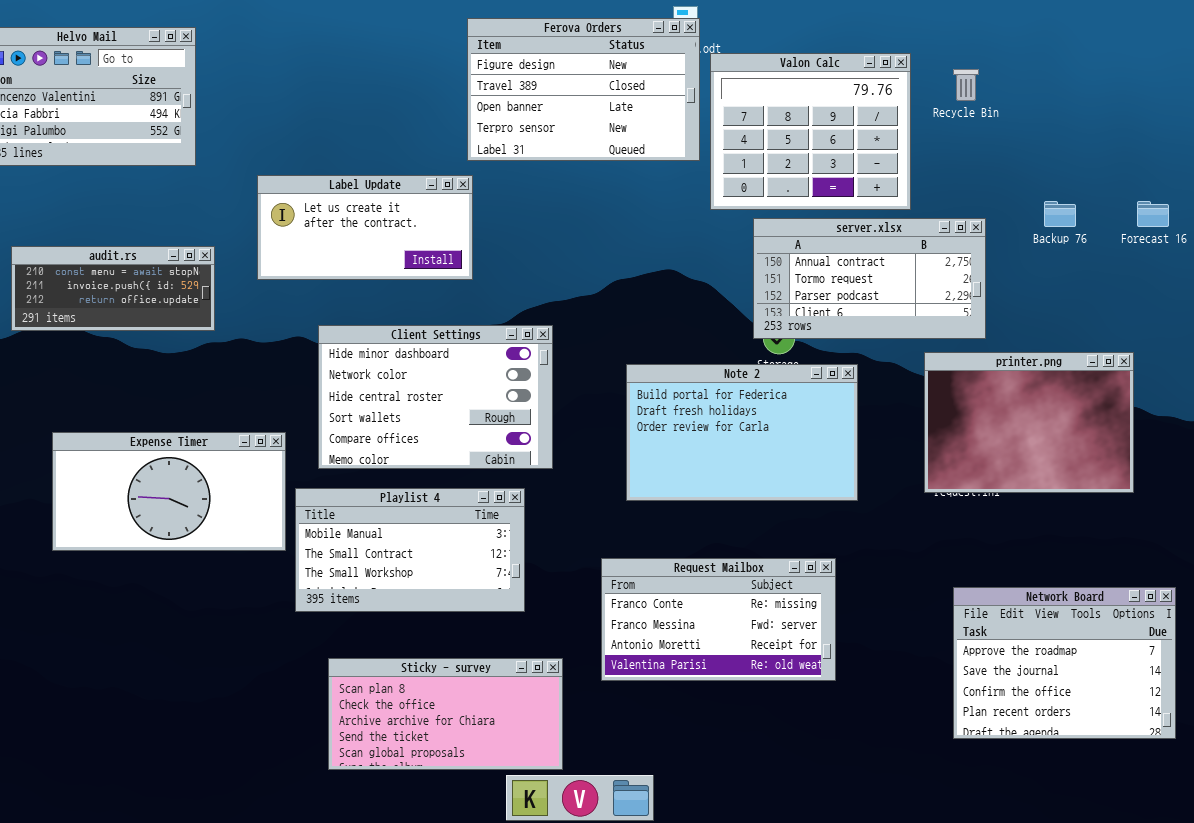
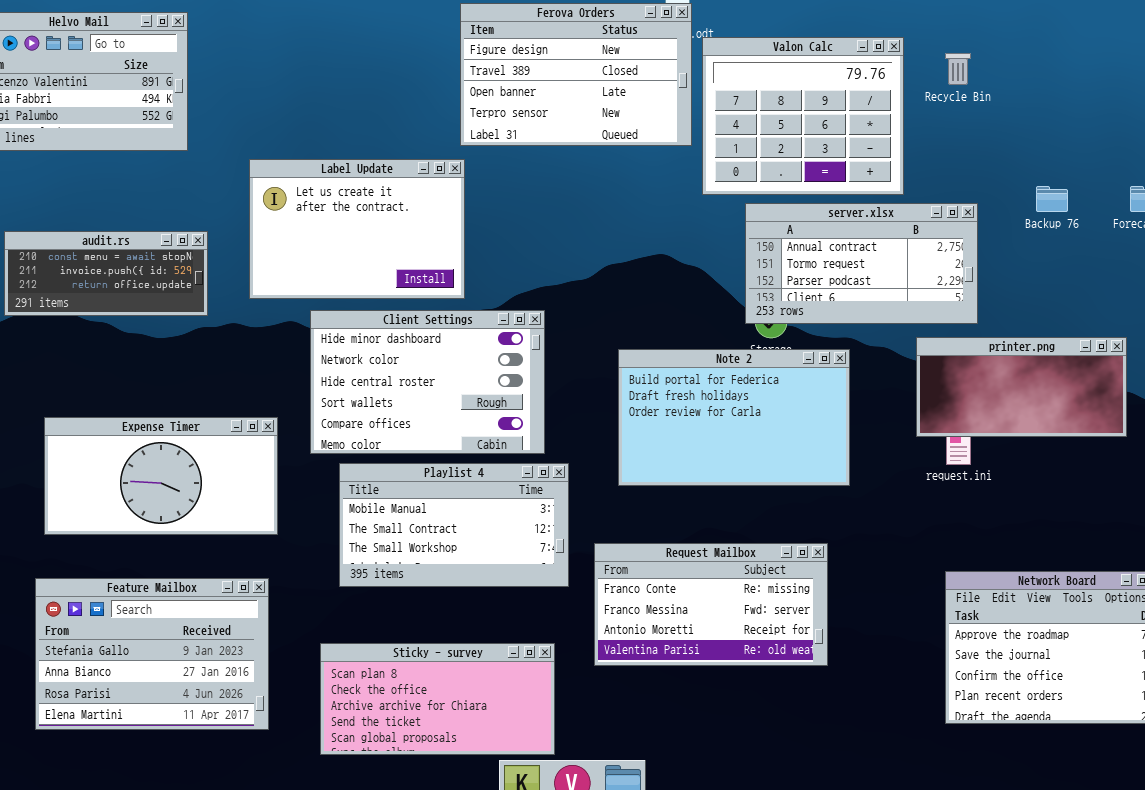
Label Update: [257,175,473,280] -> [249,159,465,299], resized
printer.png: [924,352,1134,493] -> [916,337,1127,437], resized
Playlist 4: [295,488,525,612] -> [339,463,569,587], moved
Feature Mailbox: none -> [35,578,269,730], opened

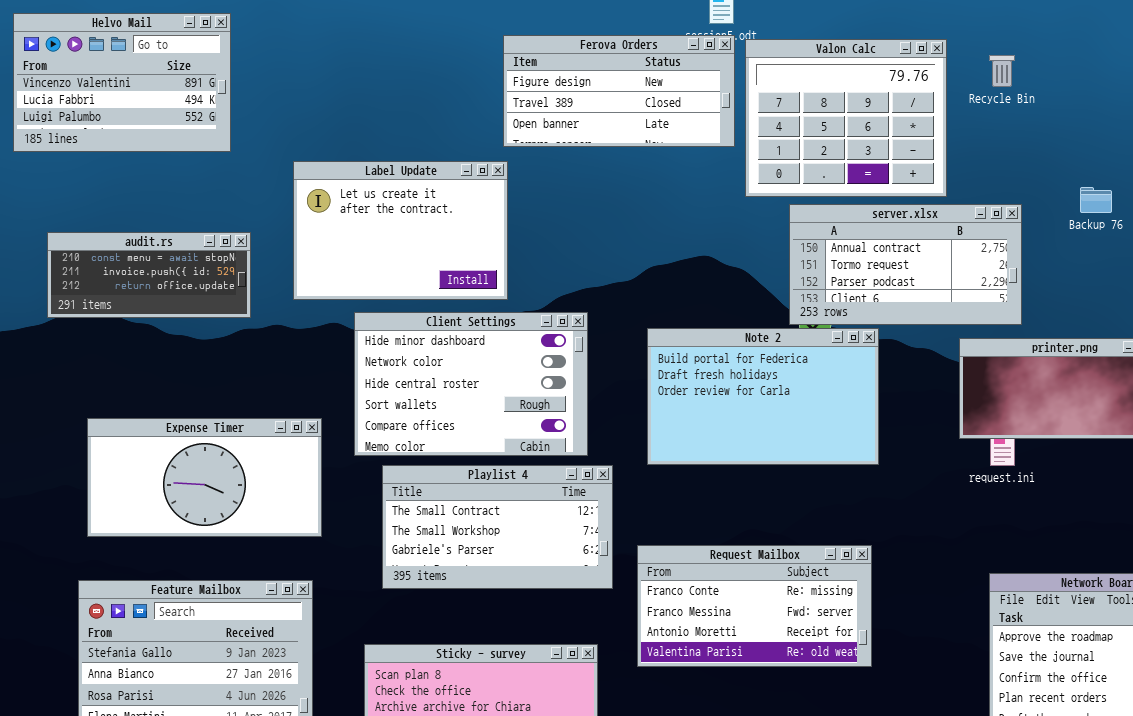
Ferova Orders: [460,3,692,146] -> [503,35,735,147], resized
Note 2: [618,349,850,486] -> [647,328,879,465], moved
Playlist 4: [339,463,569,587] -> [382,465,613,589], scrolled down 1 row

